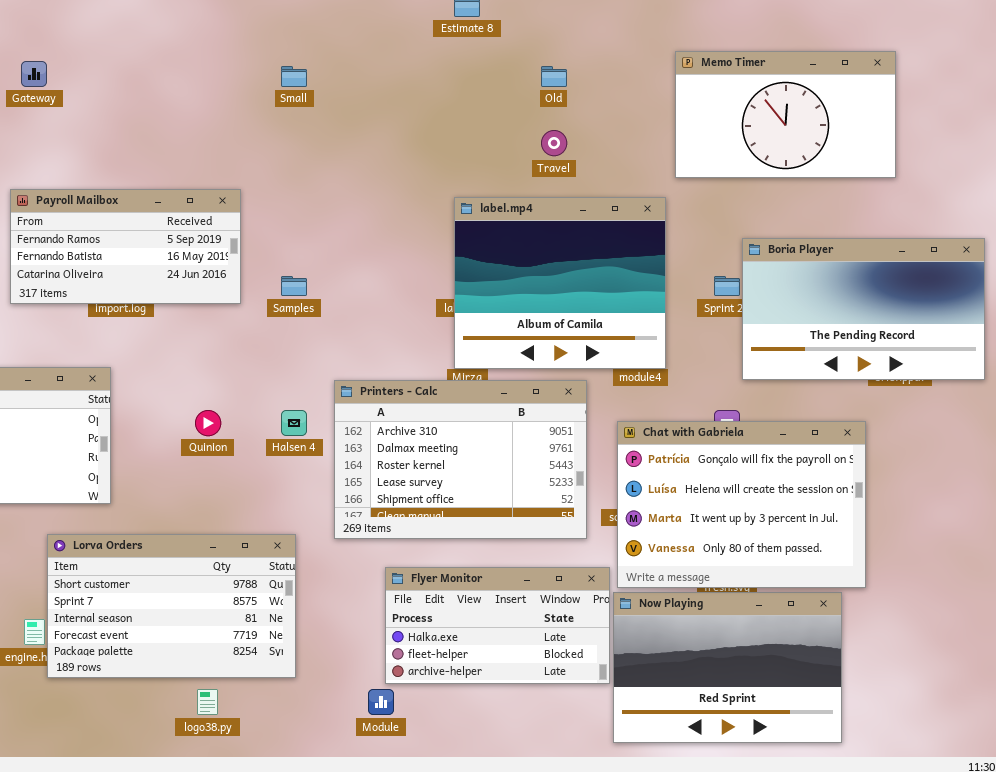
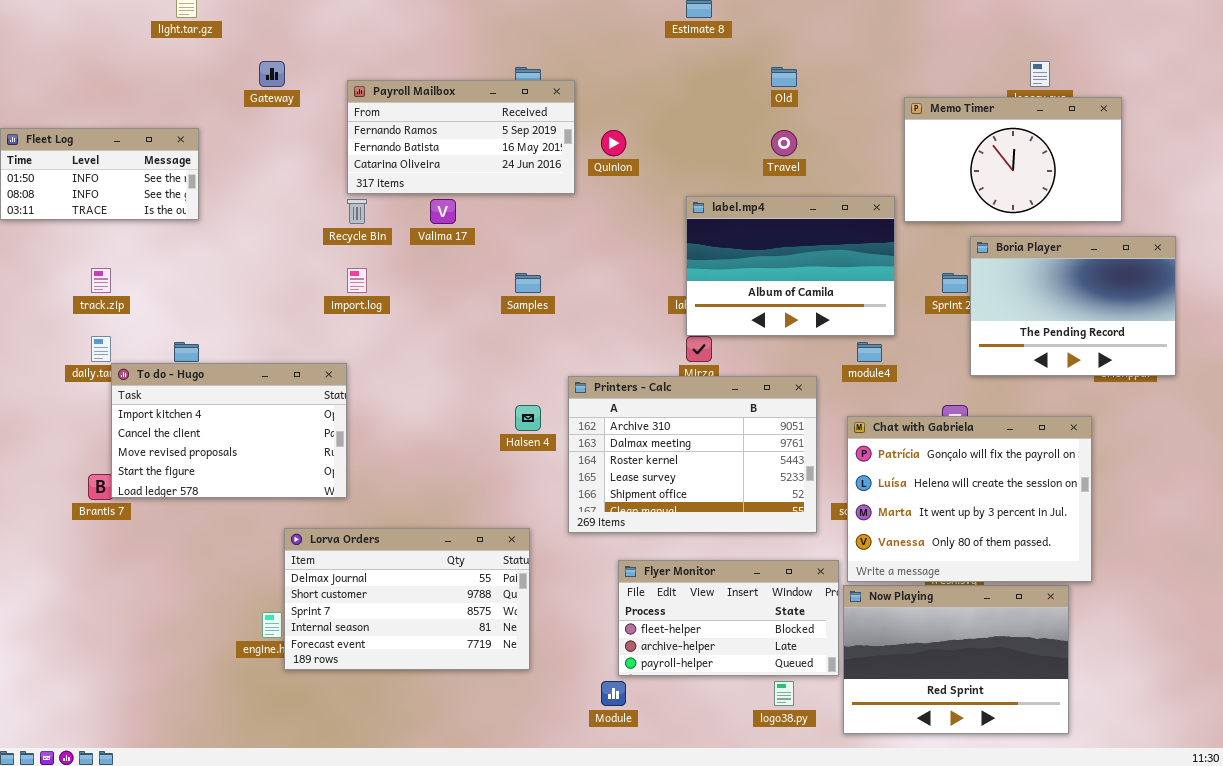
Memo Timer: [675,51,896,178] -> [904,97,1122,222], moved
Payroll Mailbox: [10,189,241,304] -> [347,80,575,194], moved
label.mp4: [454,197,666,369] -> [686,196,895,336], resized
Boria Player: [742,238,985,380] -> [970,236,1176,376], resized
Quinion: [195,410,221,436] -> [601,130,626,156], moved
Lorva Orders: [47,534,296,678] -> [284,528,530,670], scrolled up 1 row
Flyer Monitor: [385,567,610,684] -> [618,560,839,676], scrolled down 1 row
logo38.py: [197,689,218,715] -> [774,681,794,706], moved

